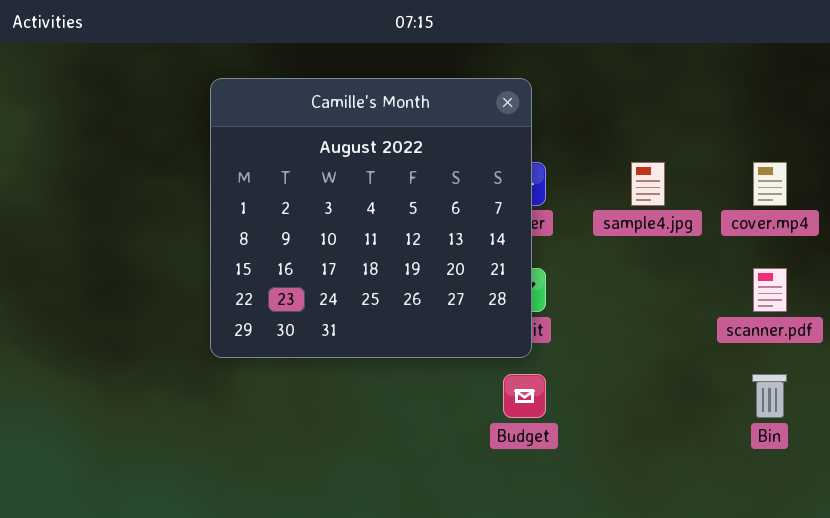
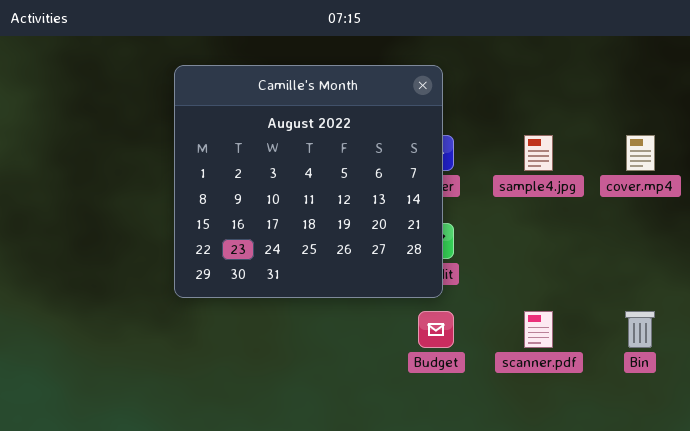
scanner.pdf: [753,268,787,312] -> [524,311,553,348], moved

